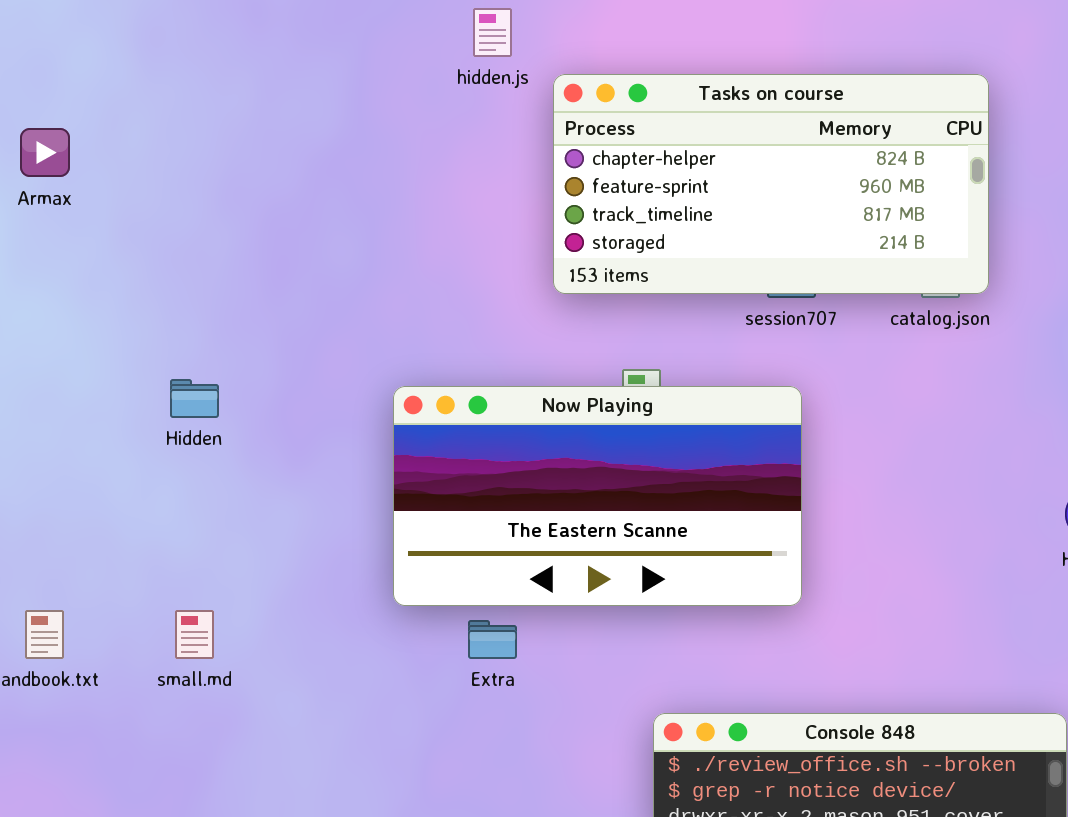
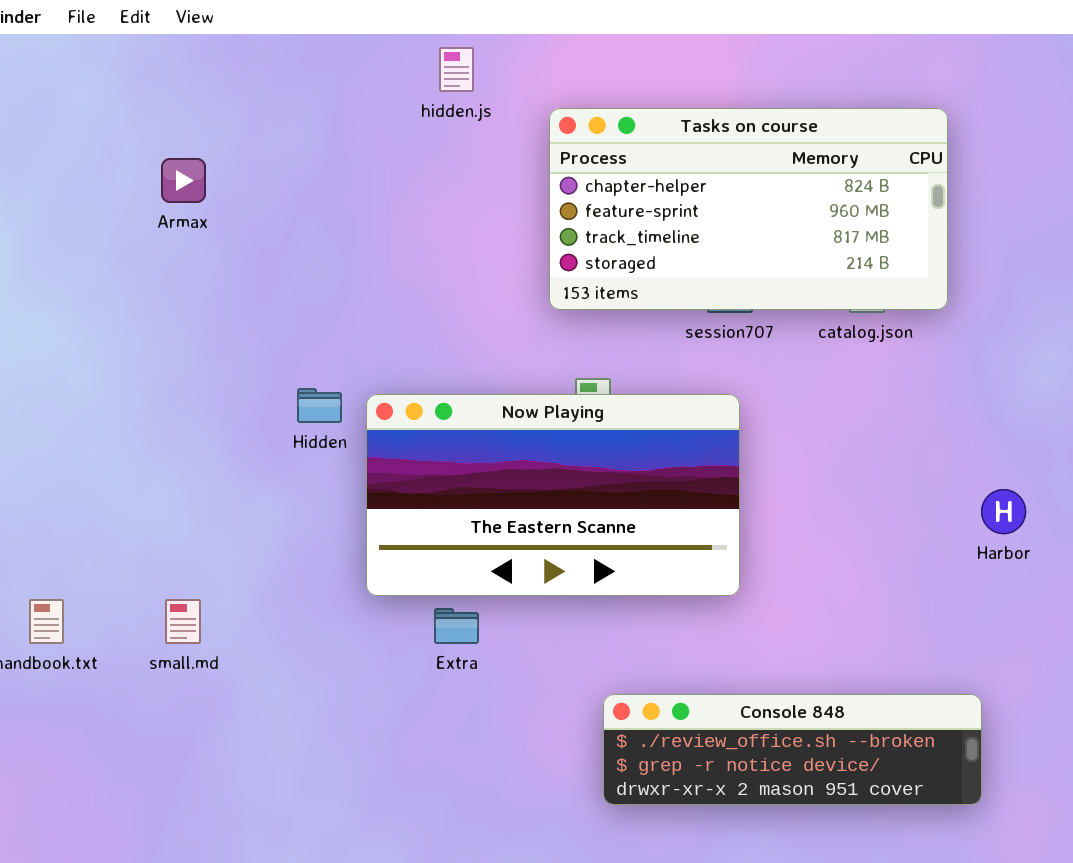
Tasks on course: [553,74,989,294] -> [549,108,948,310], moved
Armax: [20,128,70,177] -> [161,158,206,203], moved
Hidden: [170,379,219,418] -> [297,388,342,423], moved

